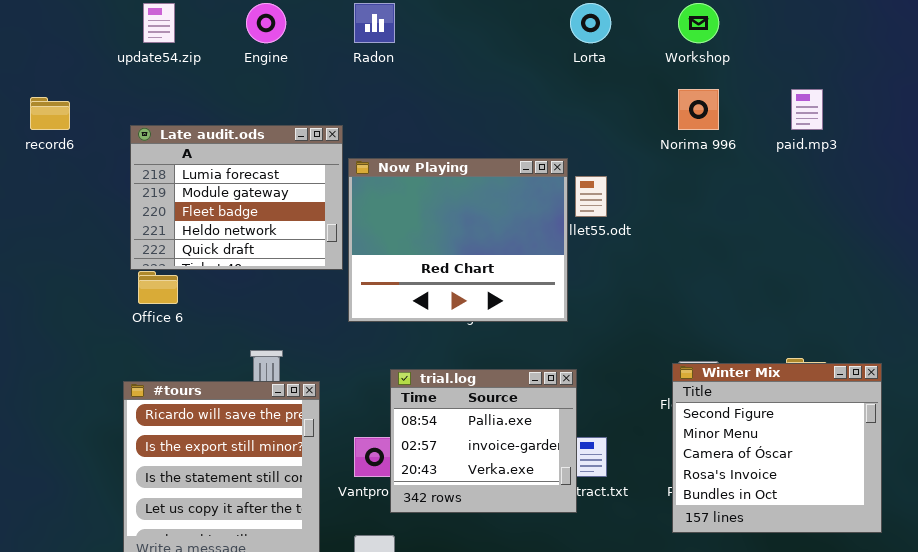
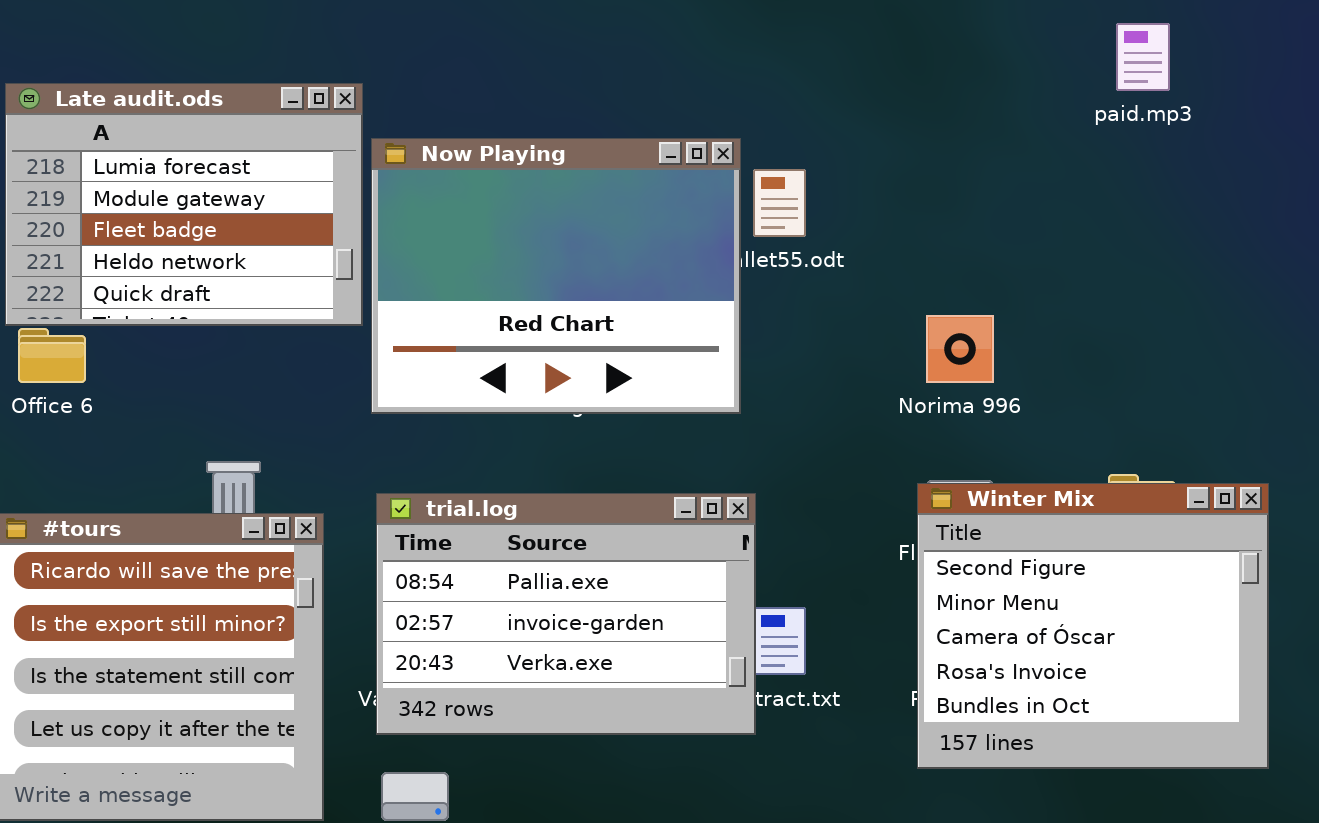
Norima 996: [678,89,719,130] -> [926,315,994,383], moved
trial.log: [390,369,577,513] -> [376,493,756,735], resized

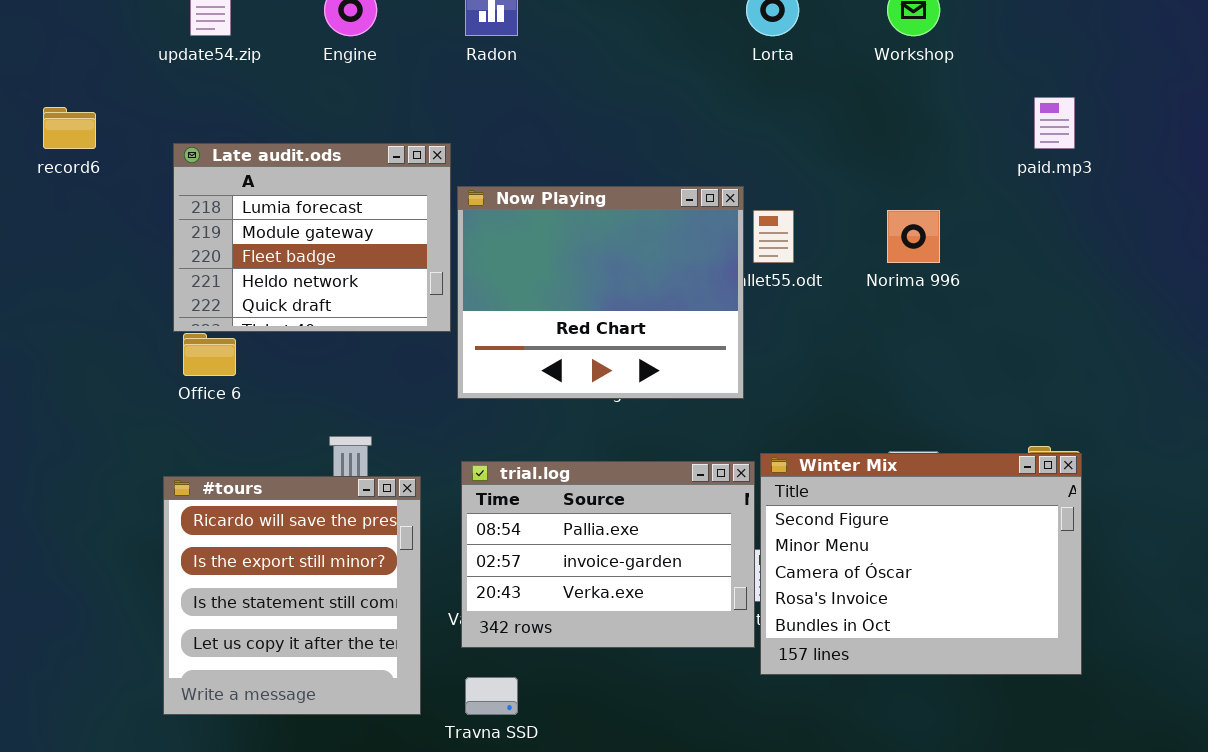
Norima 996: [926,315,994,383] -> [887,210,940,263], moved
Winter Mix: [917,483,1269,769] -> [760,453,1082,675], moved, resized

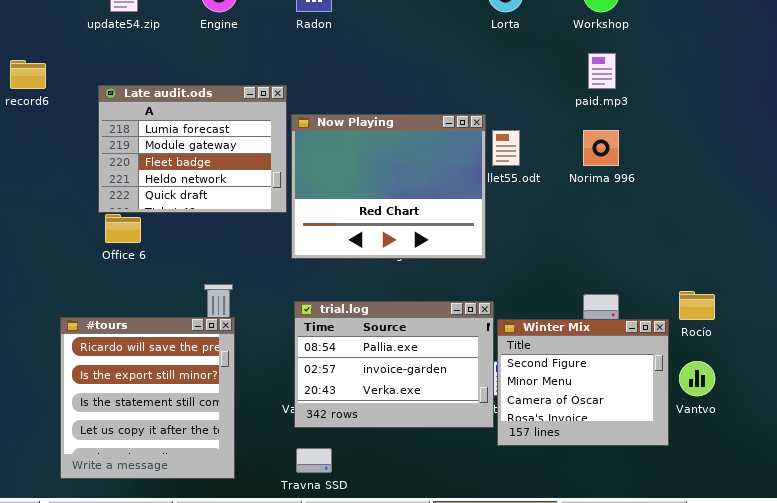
paid.mp3: [1034,97,1075,149] -> [588,53,616,89], moved
Winter Mix: [760,453,1082,675] -> [497,319,669,446], resized
#tours: [163,476,421,715] -> [60,317,235,479], moved

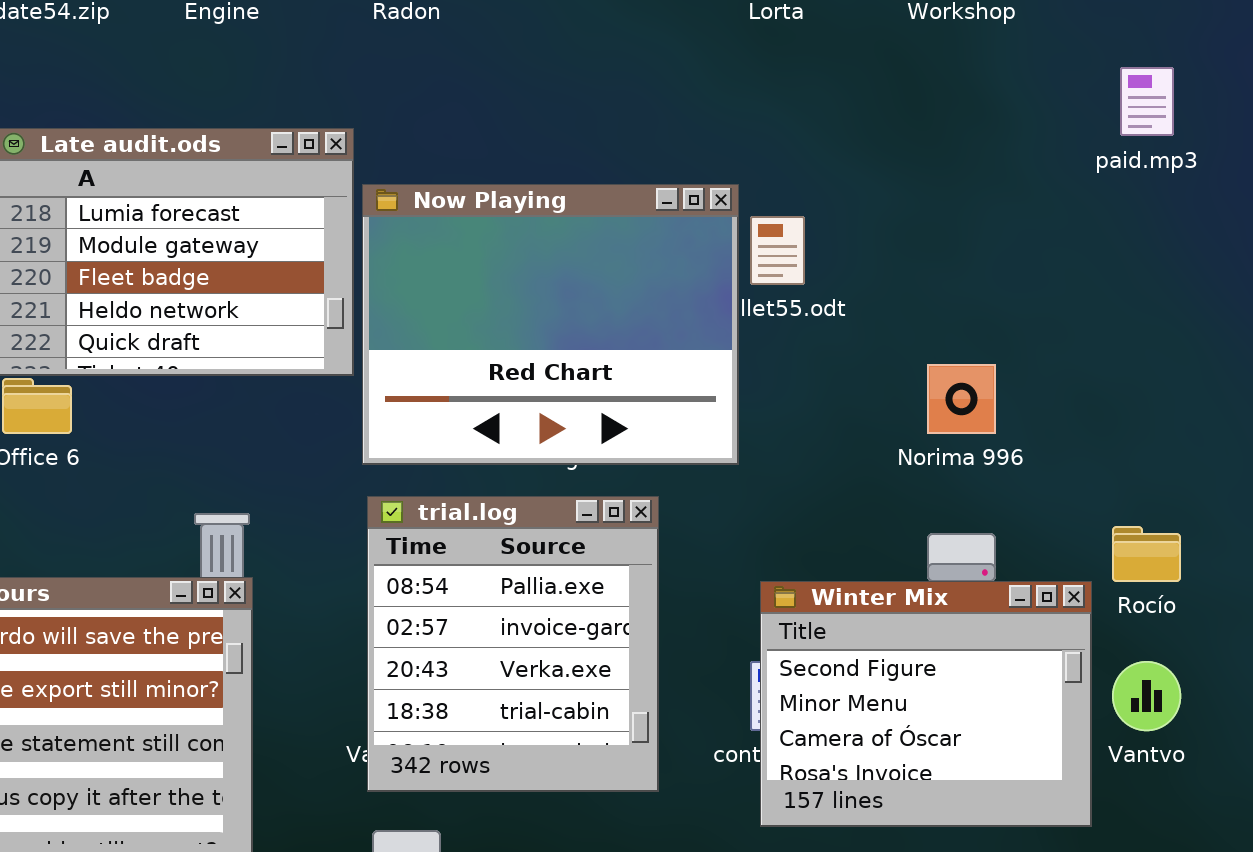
paid.mp3: [588,53,616,89] -> [1120,67,1174,136], moved
Norima 996: [583,130,619,166] -> [927,364,996,434], moved
trial.log: [294,301,494,428] -> [367,496,659,792], resized

